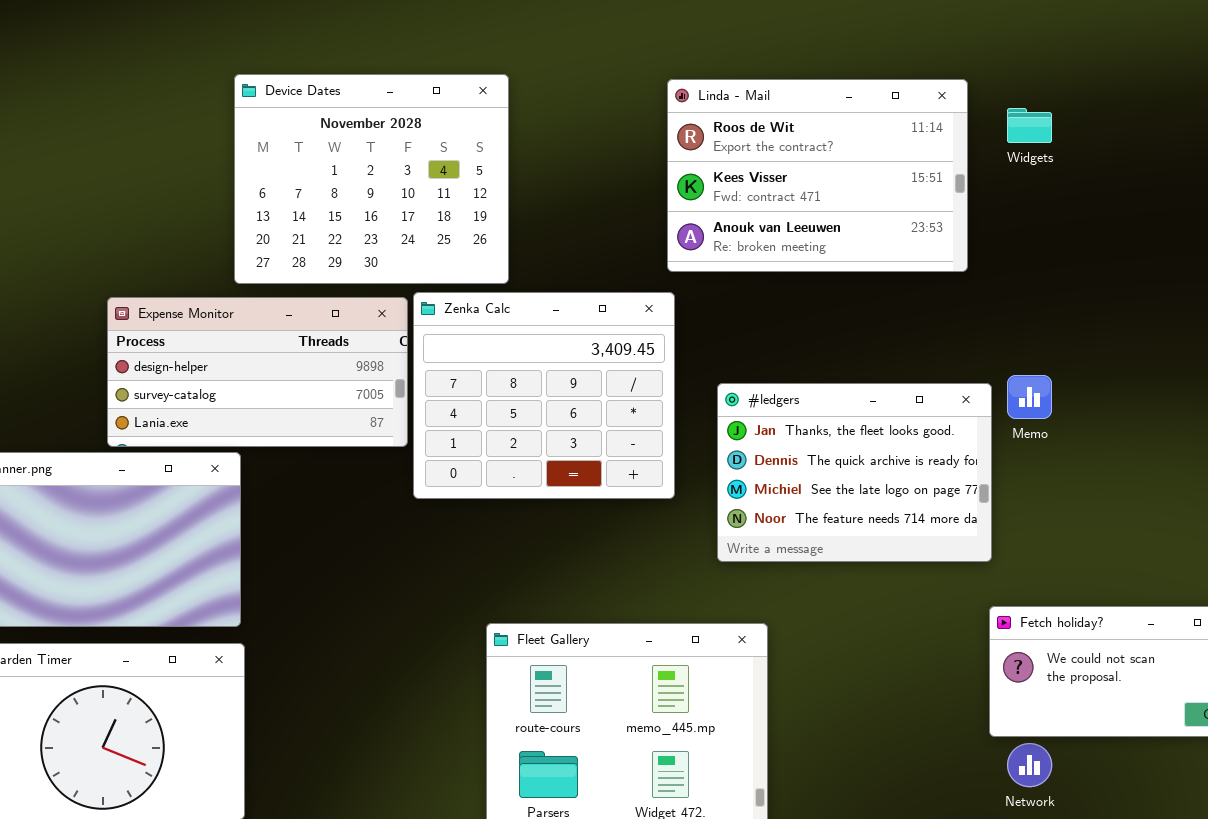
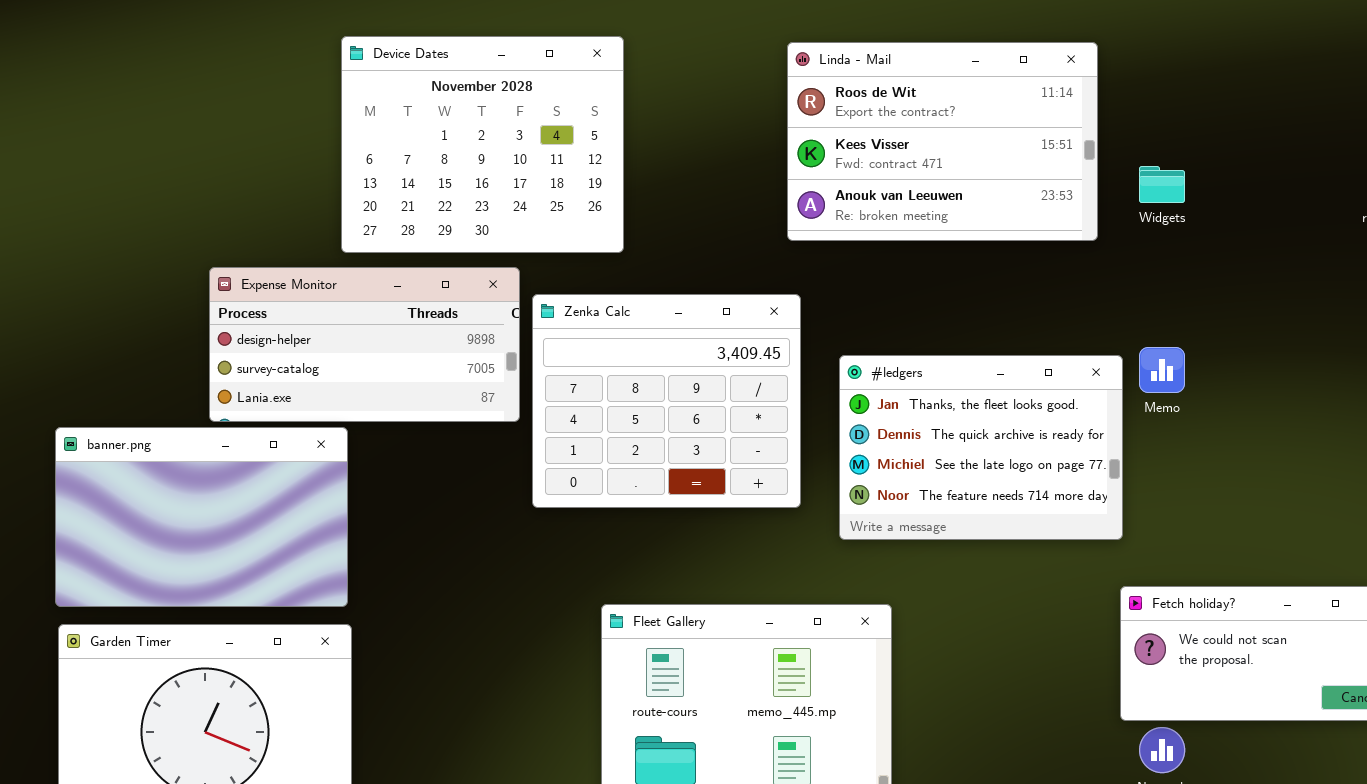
Widgets: [1007,108,1052,143] -> [1139,166,1185,203], moved
Zenka Calc: [413,292,675,499] -> [532,294,801,508], moved

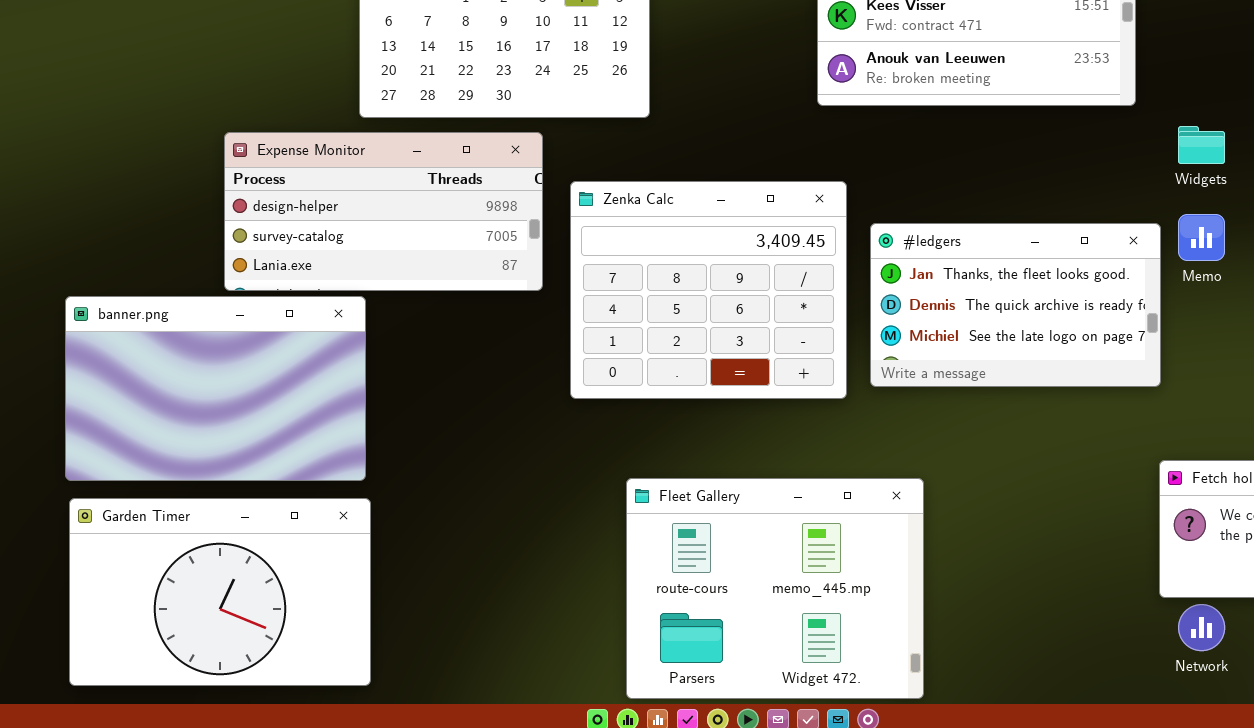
Widgets: [1139,166,1185,203] -> [1178,126,1225,164], moved
Zenka Calc: [532,294,801,508] -> [570,181,847,399], moved
#ledgers: [839,355,1123,540] -> [870,223,1161,387], resized

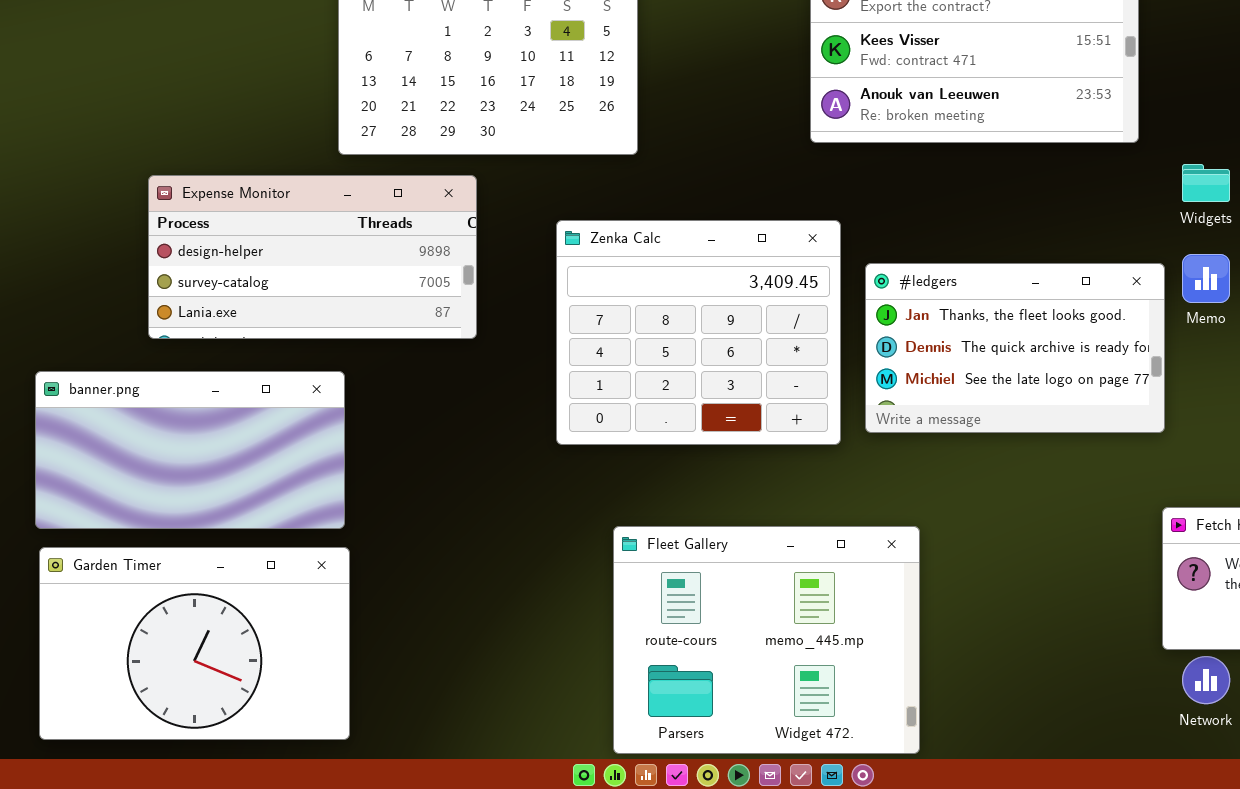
Expense Monitor: [224,132,543,291] -> [148,175,477,339], moved
banner.png: [65,296,366,481] -> [35,371,345,529], resized

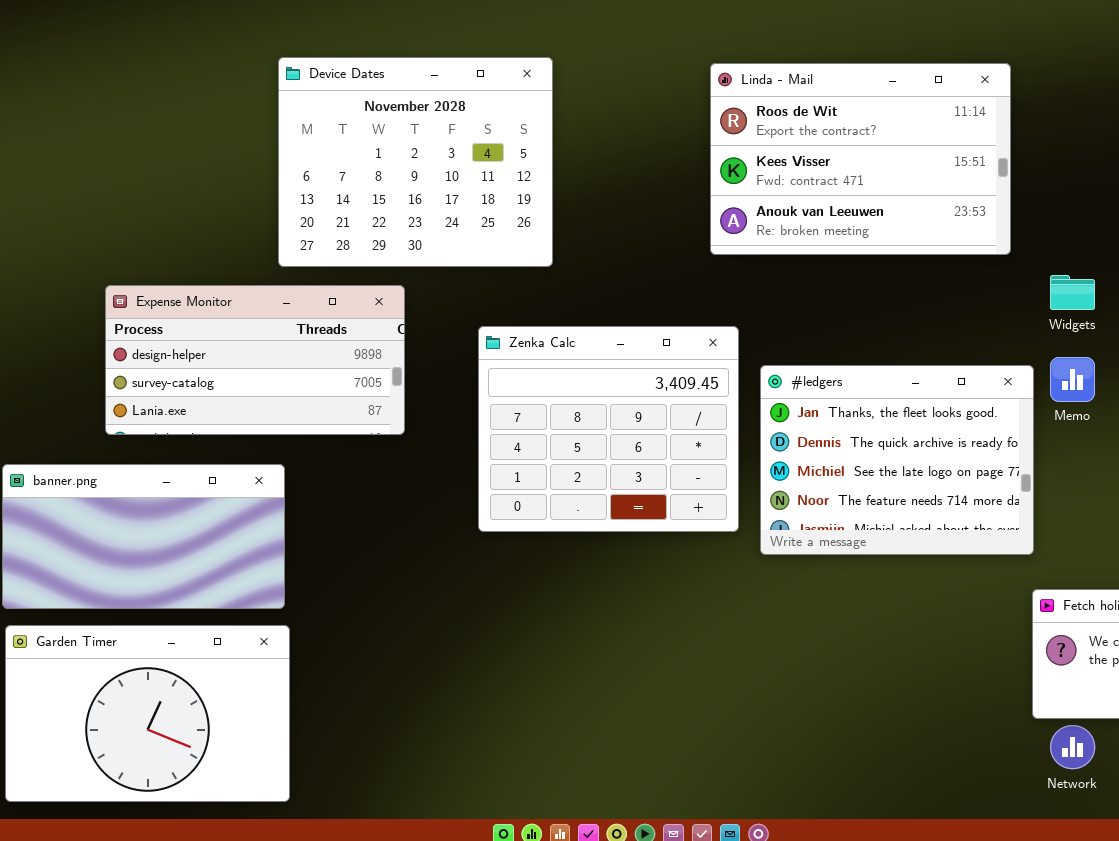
#ledgers: [865,263,1165,433] -> [760,365,1034,555], resized
Fleet Gallery: [613,526,920,754] -> none, closed

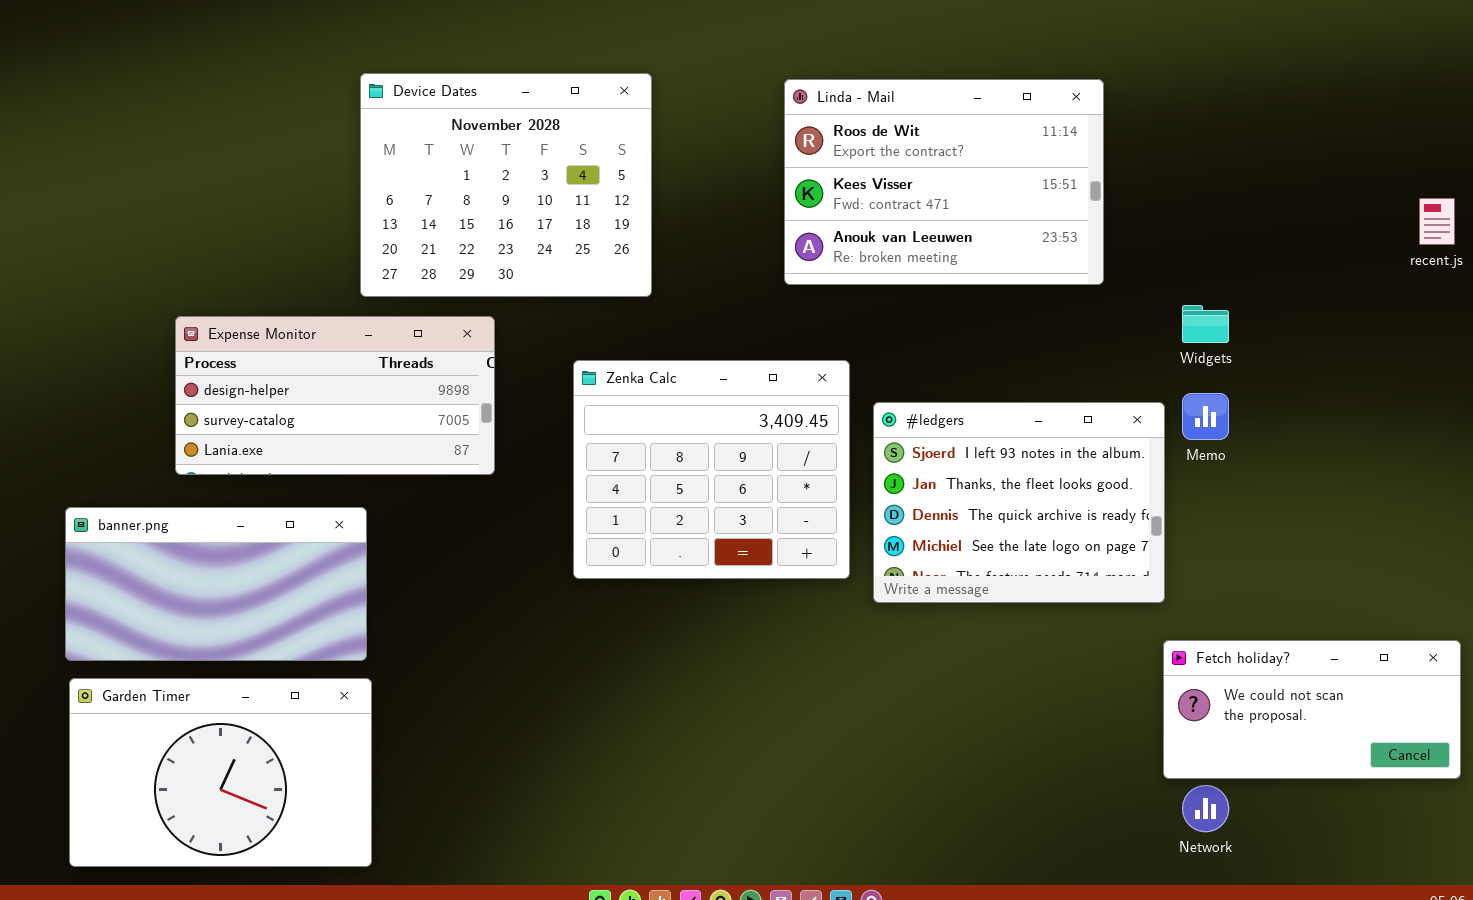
Linda - Mail: [710,63,1011,255] -> [784,79,1104,285], moved
#ledgers: [760,365,1034,555] -> [873,402,1165,603], scrolled up 1 row

